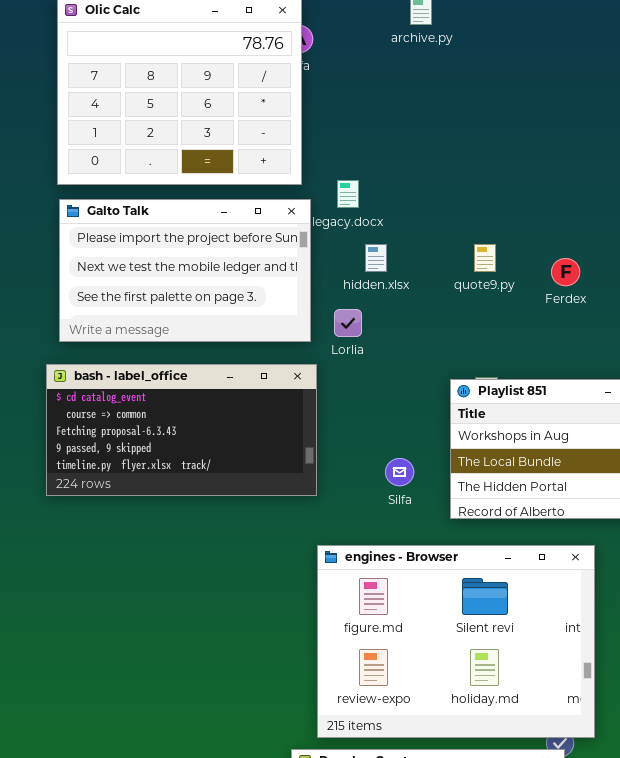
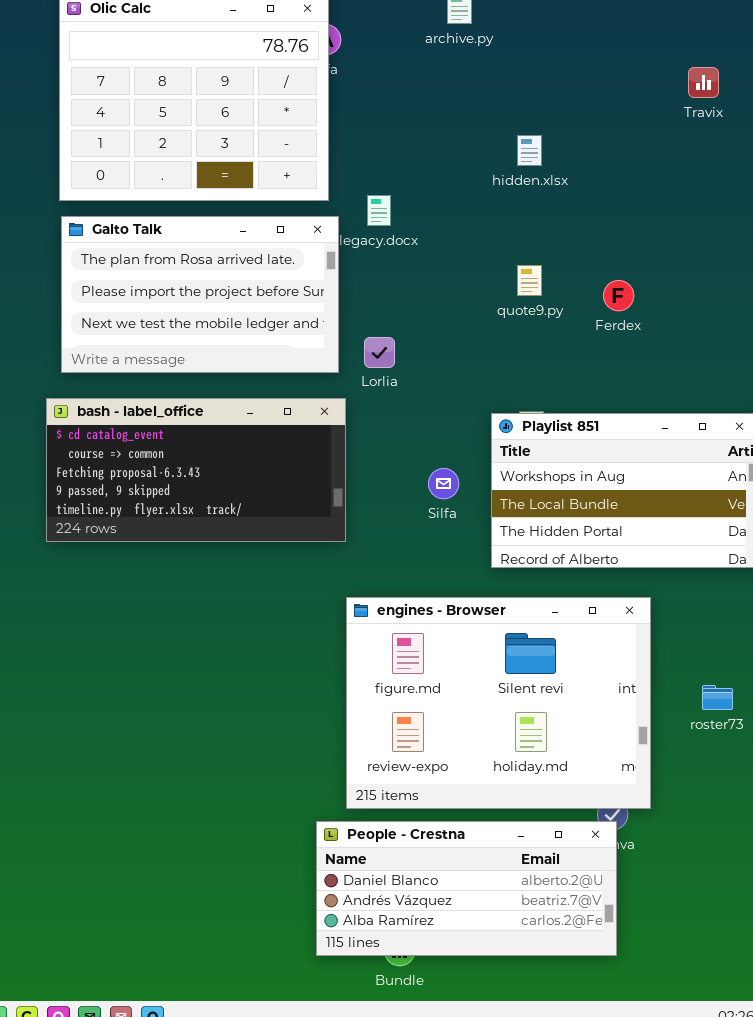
Galto Talk: [59,199,311,342] -> [61,216,339,373], scrolled up 1 row
hidden.xlsx: [365,244,387,272] -> [517,135,542,166], moved
Silfa: [385,458,414,486] -> [428,468,459,499], moved

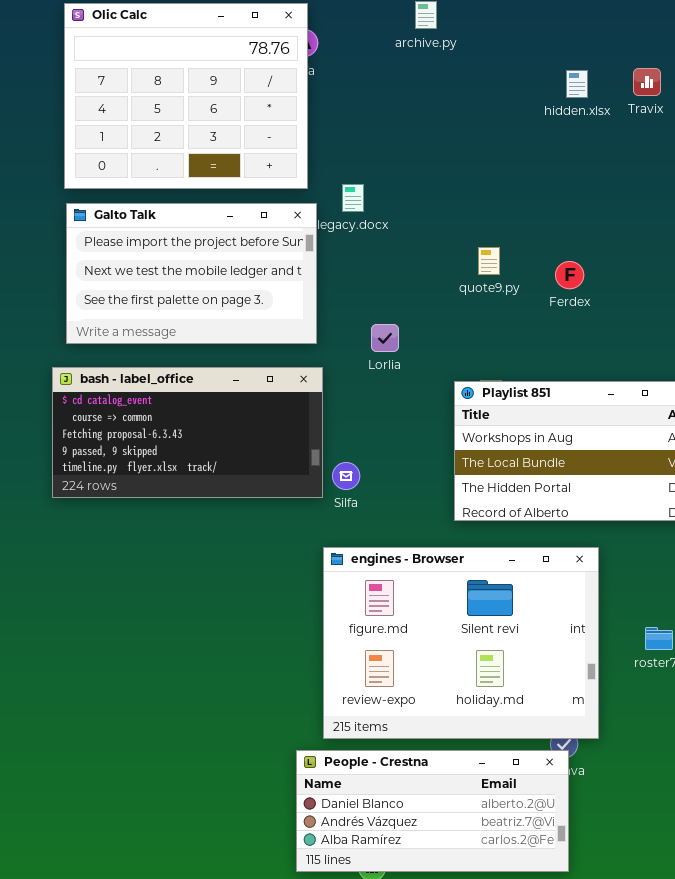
hidden.xlsx: [517,135,542,166] -> [566,70,588,98], moved
Galto Talk: [61,216,339,373] -> [66,203,317,344], scrolled down 1 row
Lorlia: [364,337,395,368] -> [371,324,399,352], moved
Silfa: [428,468,459,499] -> [332,462,360,490], moved

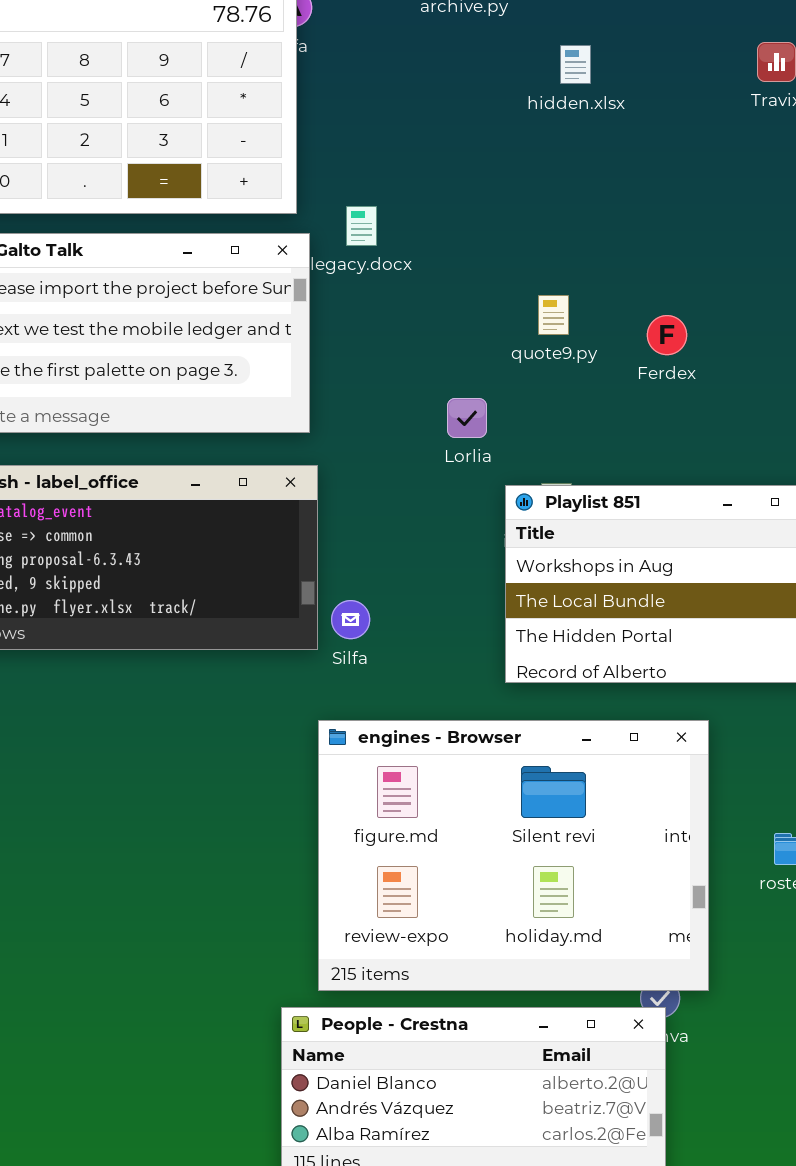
hidden.xlsx: [566,70,588,98] -> [560,45,591,84], moved
Lorlia: [371,324,399,352] -> [447,398,487,438], moved

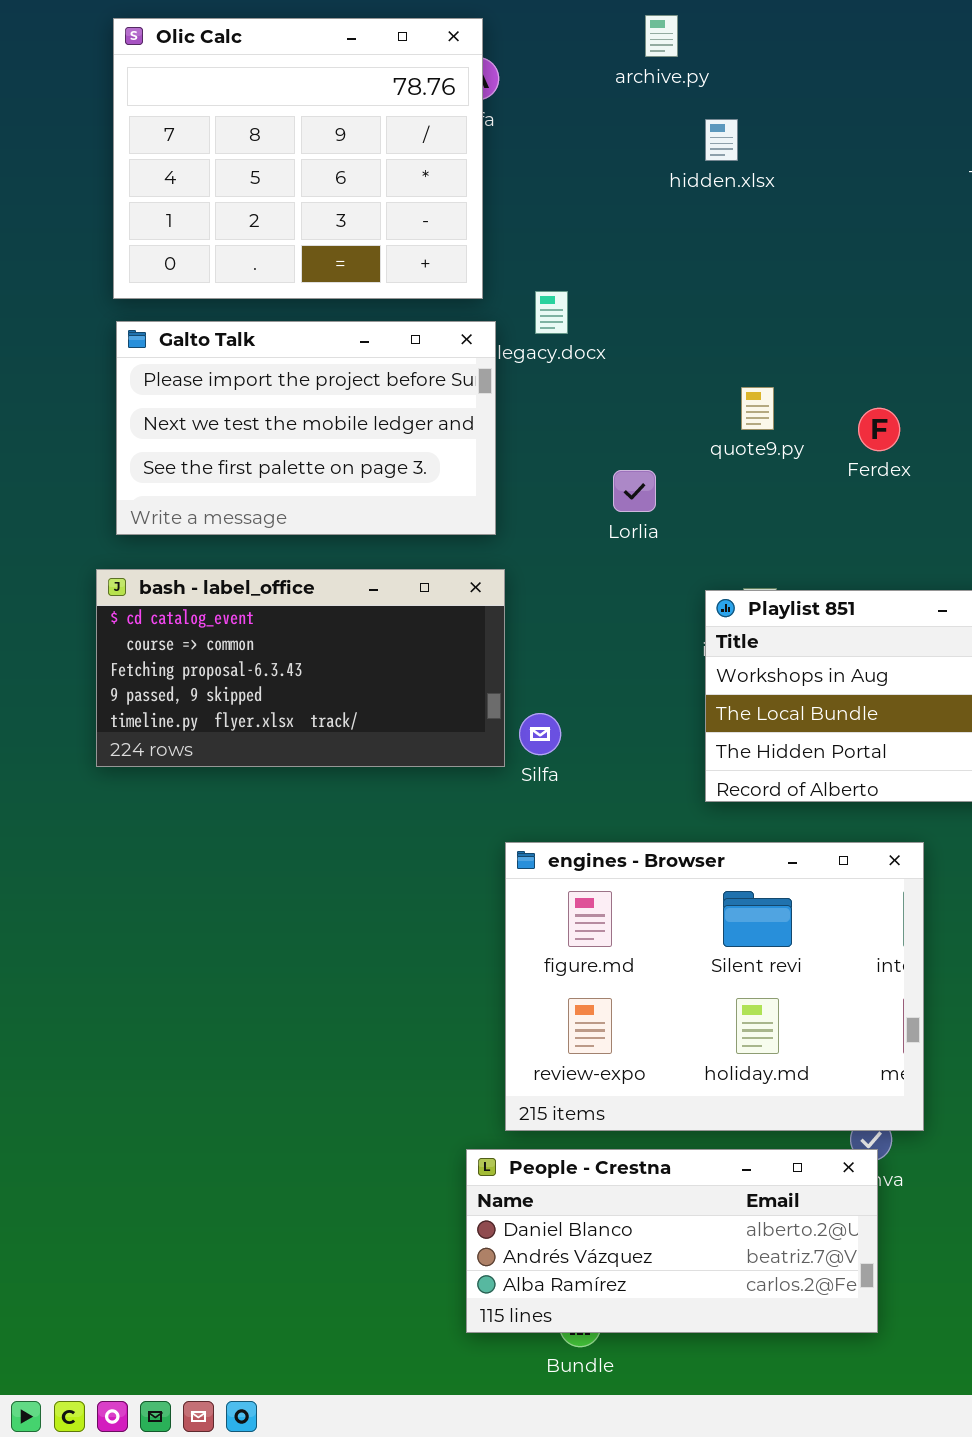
hidden.xlsx: [560,45,591,84] -> [705,119,738,161], moved
Lorlia: [447,398,487,438] -> [613,470,656,512], moved

